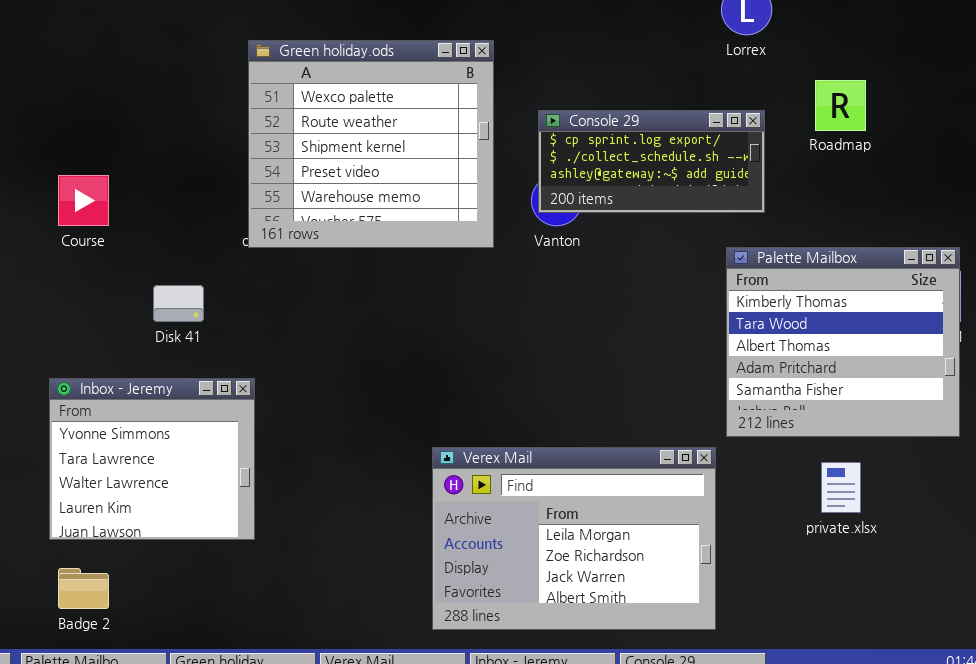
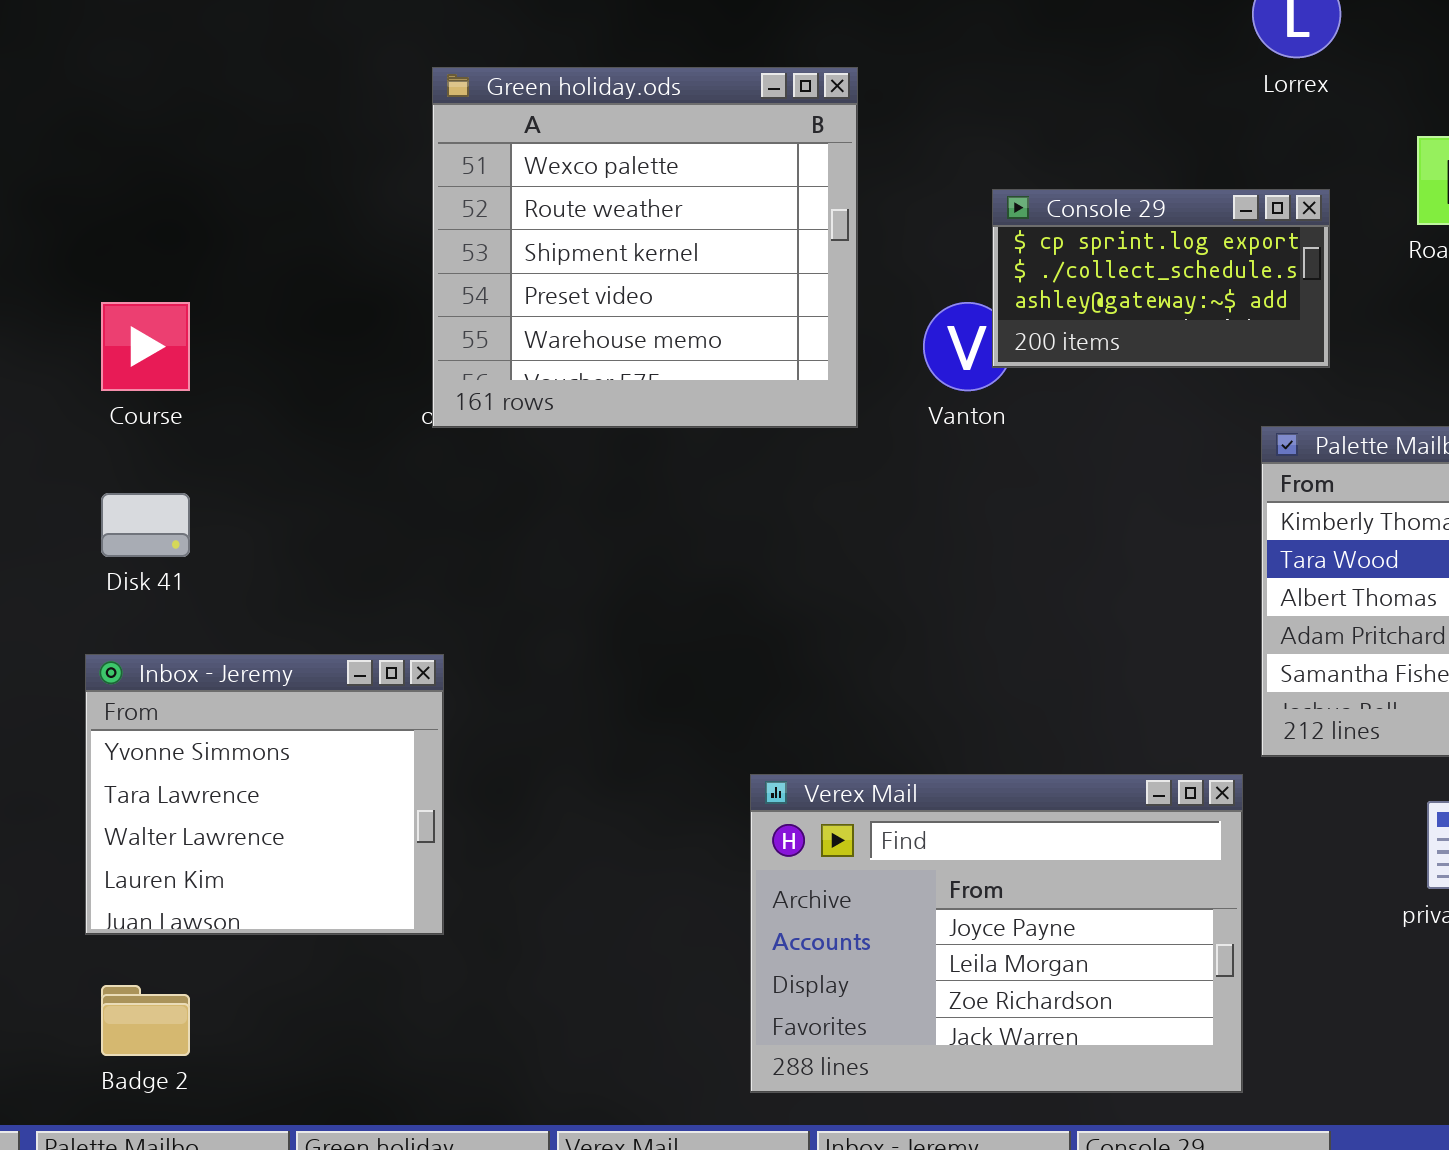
Console 29: [538,110,765,213] -> [992,189,1330,368], resized
Disk 41: [153,285,204,322] -> [101,493,190,557], moved
Verex Mail: [432,447,716,630] -> [750,774,1243,1093], scrolled up 1 row

